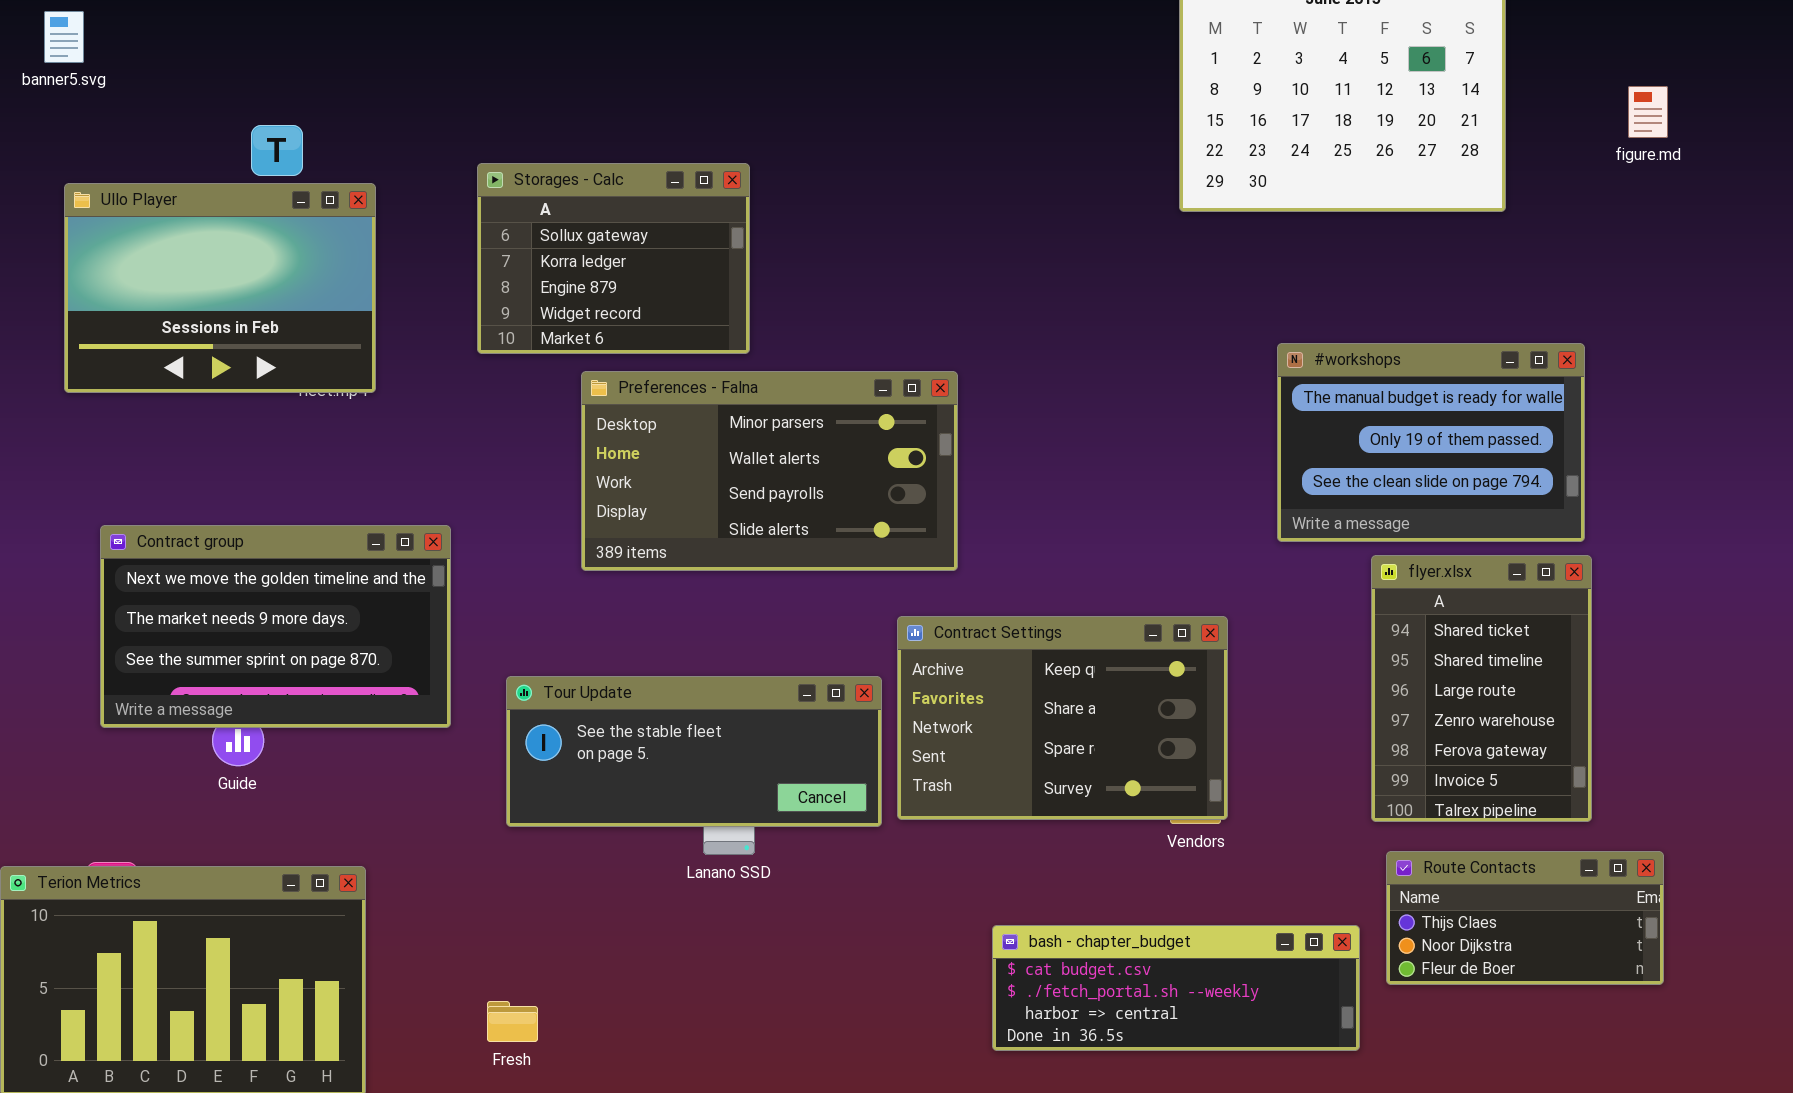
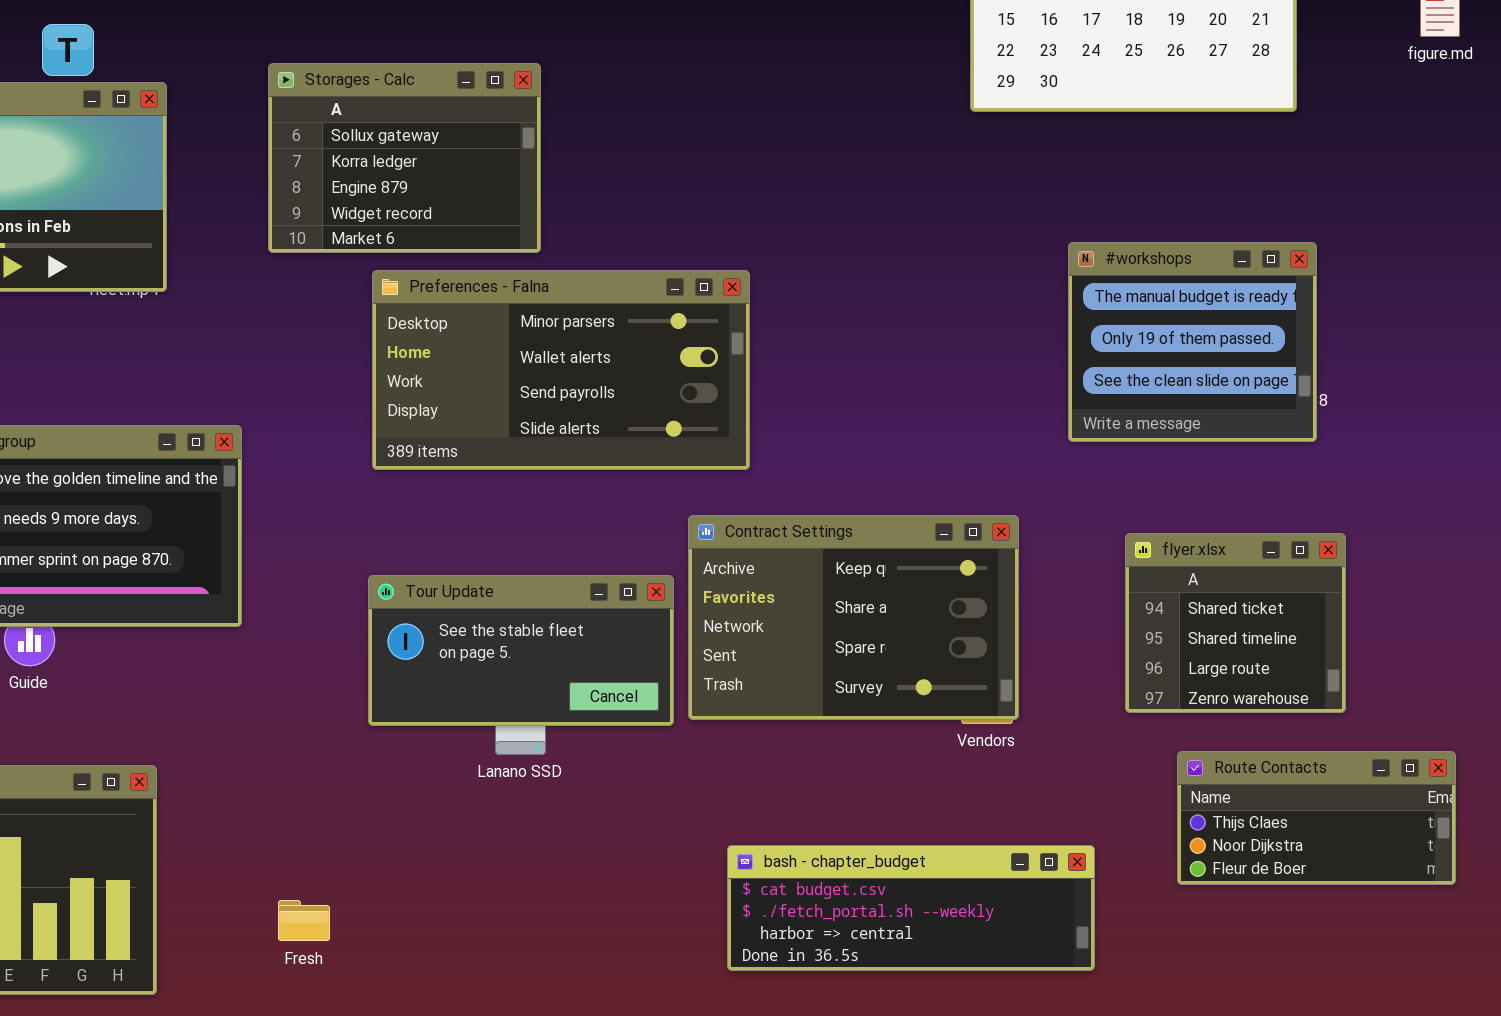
#workshops: [1277,343,1585,542] -> [1068,242,1317,442], resized
flyer.xlsx: [1371,555,1592,822] -> [1125,533,1346,713], moved, resized
Tour Update: [506,676,882,827] -> [368,575,674,726], resized
bash - chapter_budget: [992,925,1360,1051] -> [727,845,1095,971], moved

